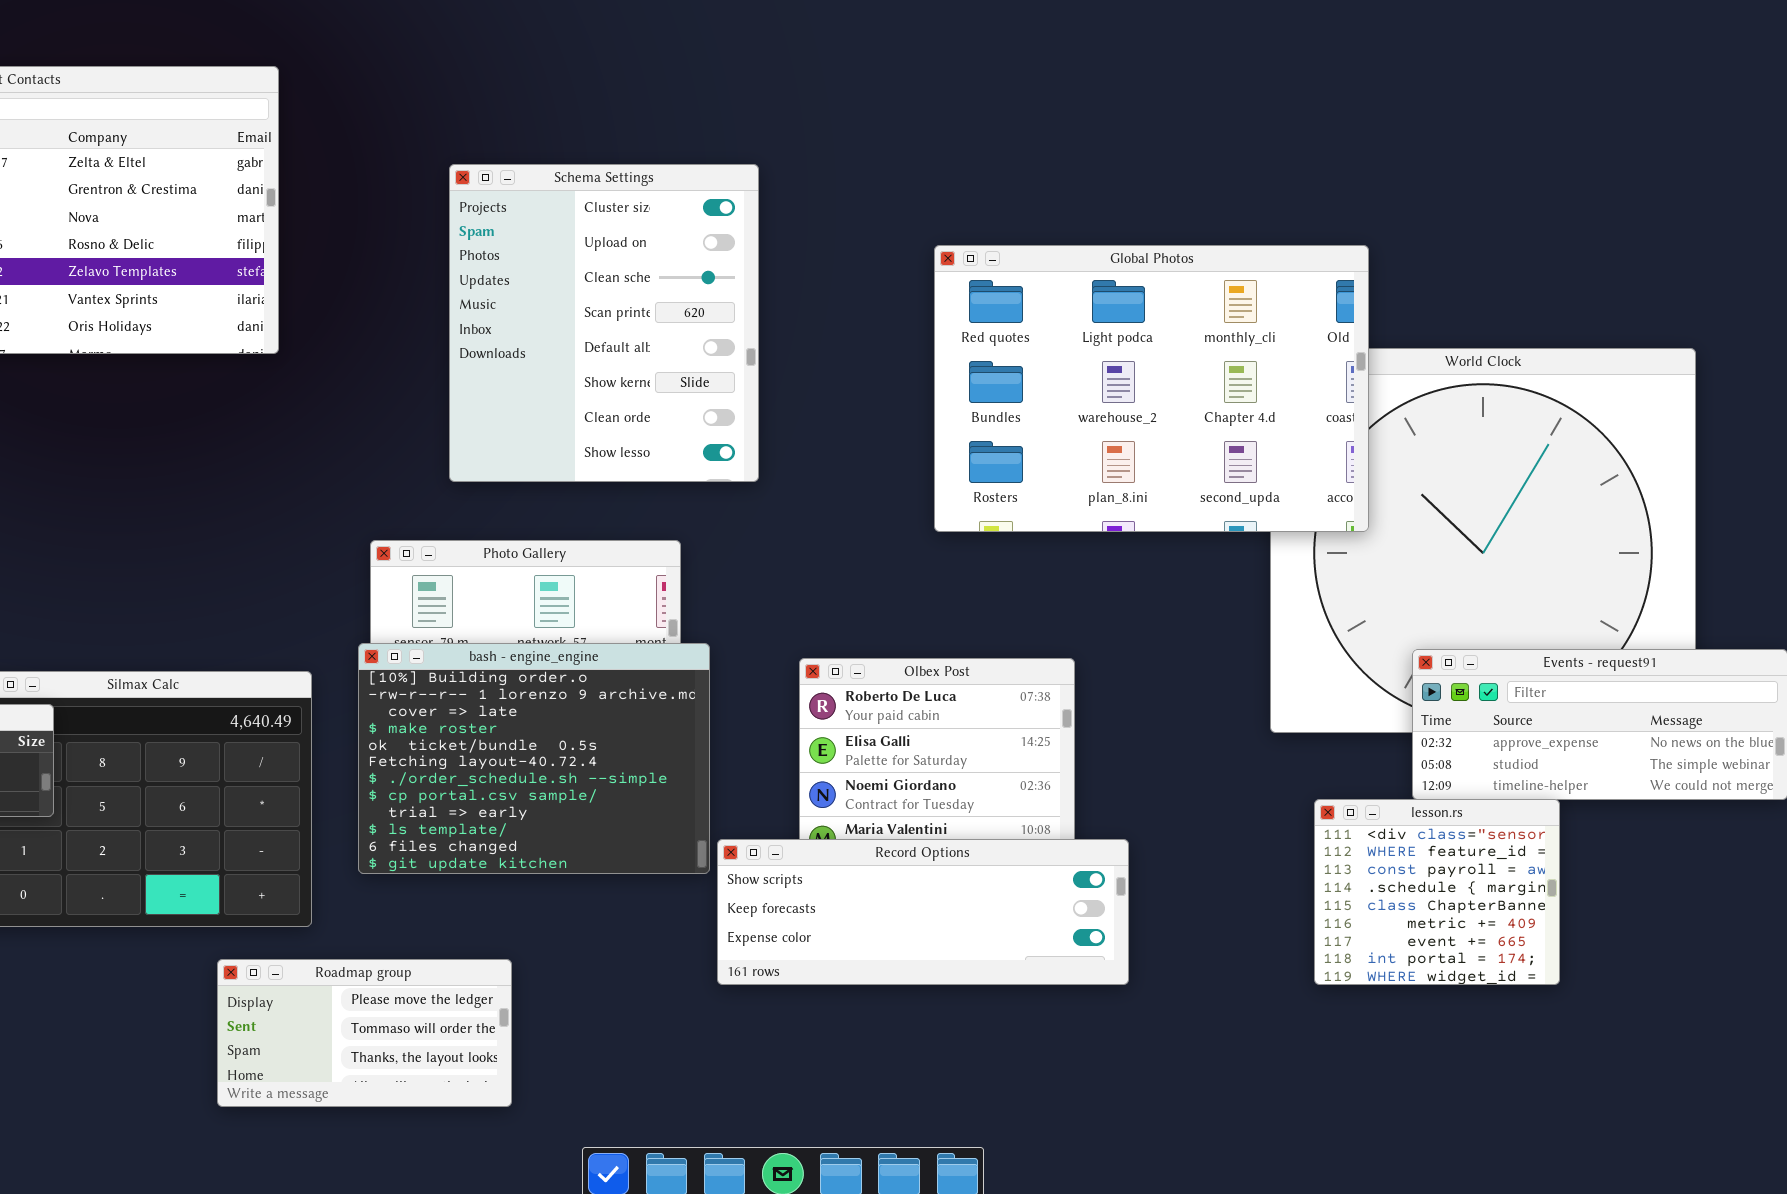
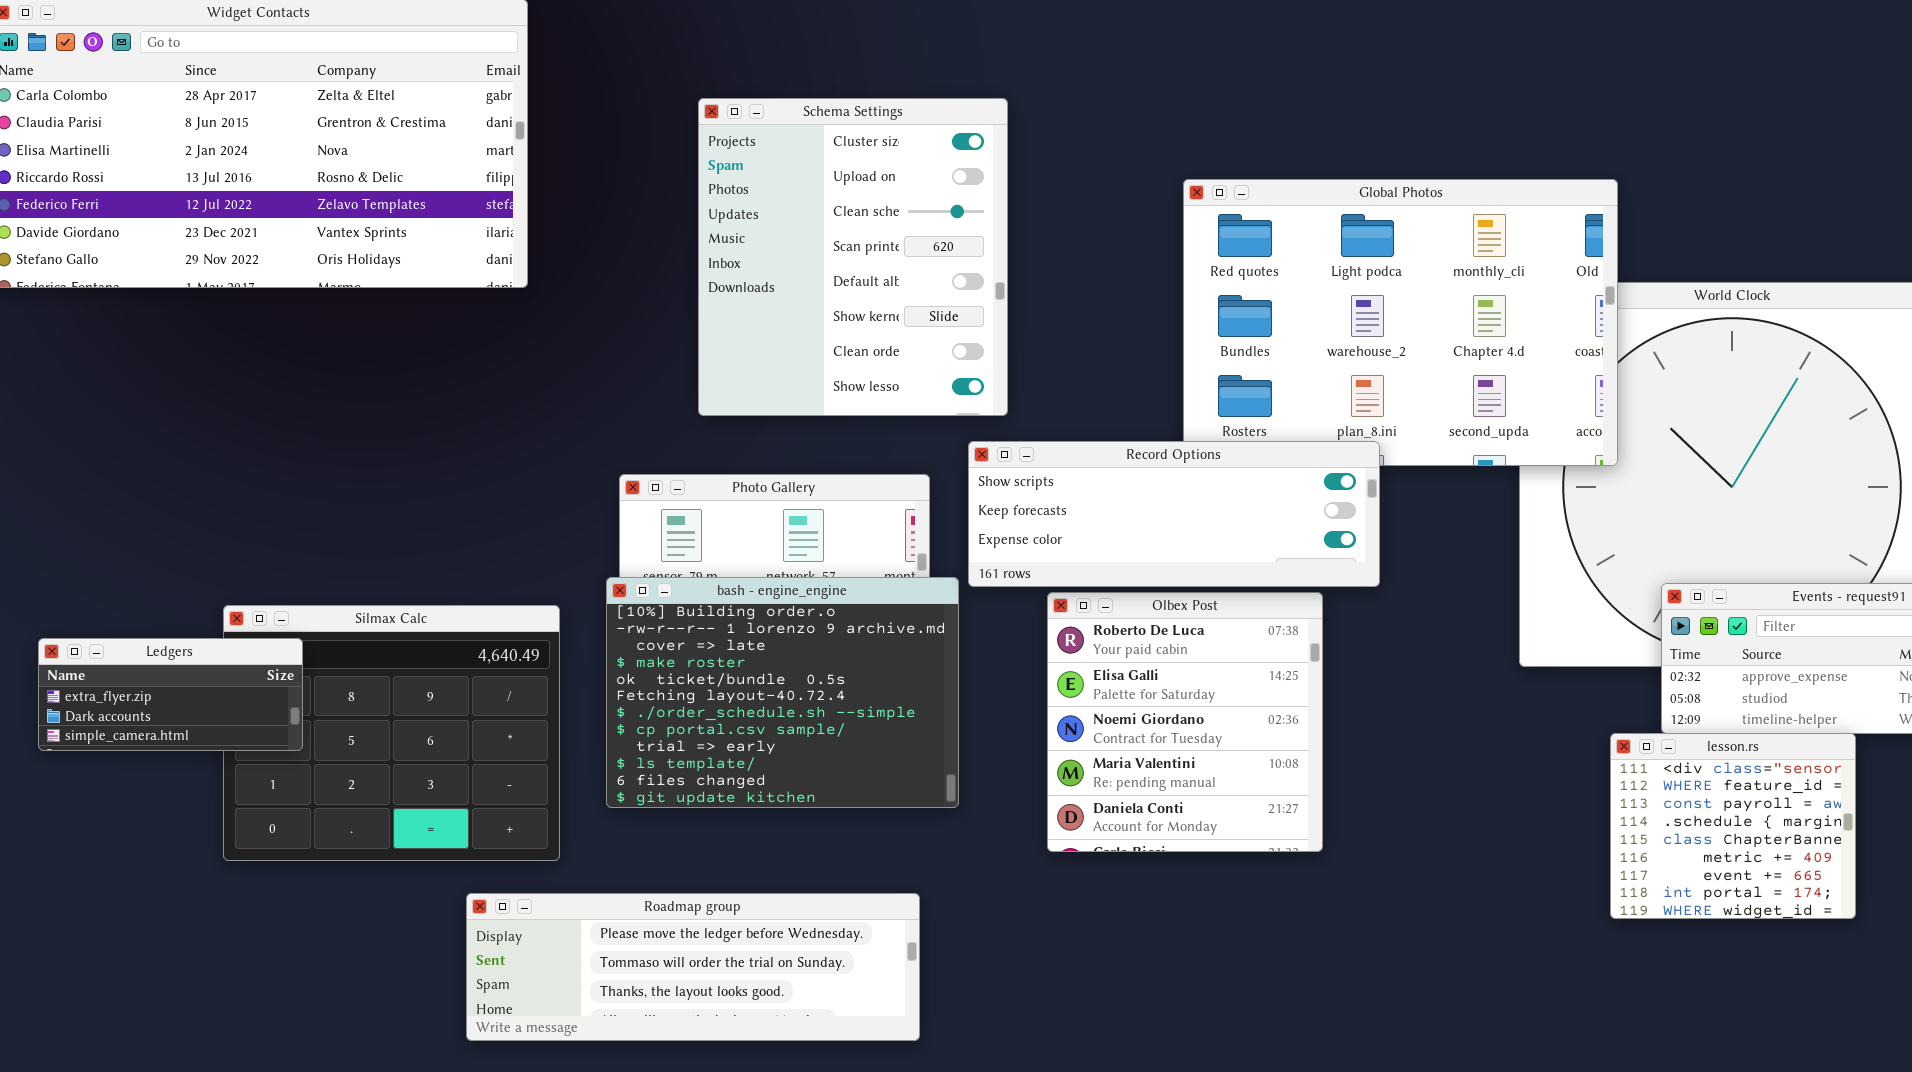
lesson.rs: [1314,799,1560,985] -> [1610,733,1856,919], moved
Record Options: [717,839,1129,985] -> [968,441,1380,587], moved
Roadmap group: [217,959,512,1107] -> [466,893,920,1041], resized

